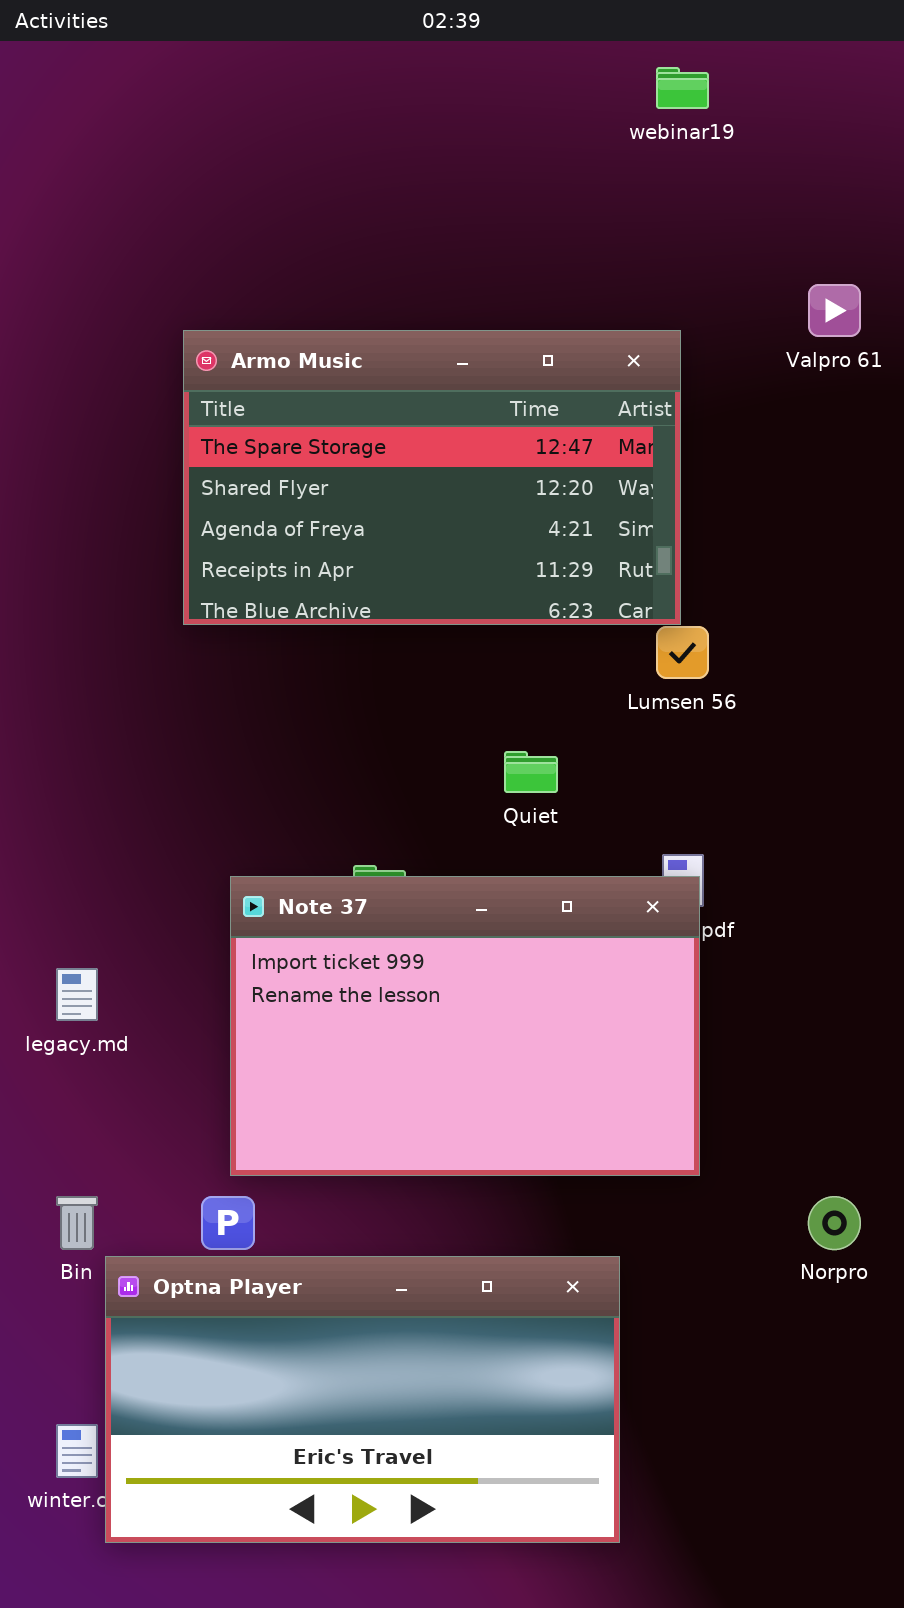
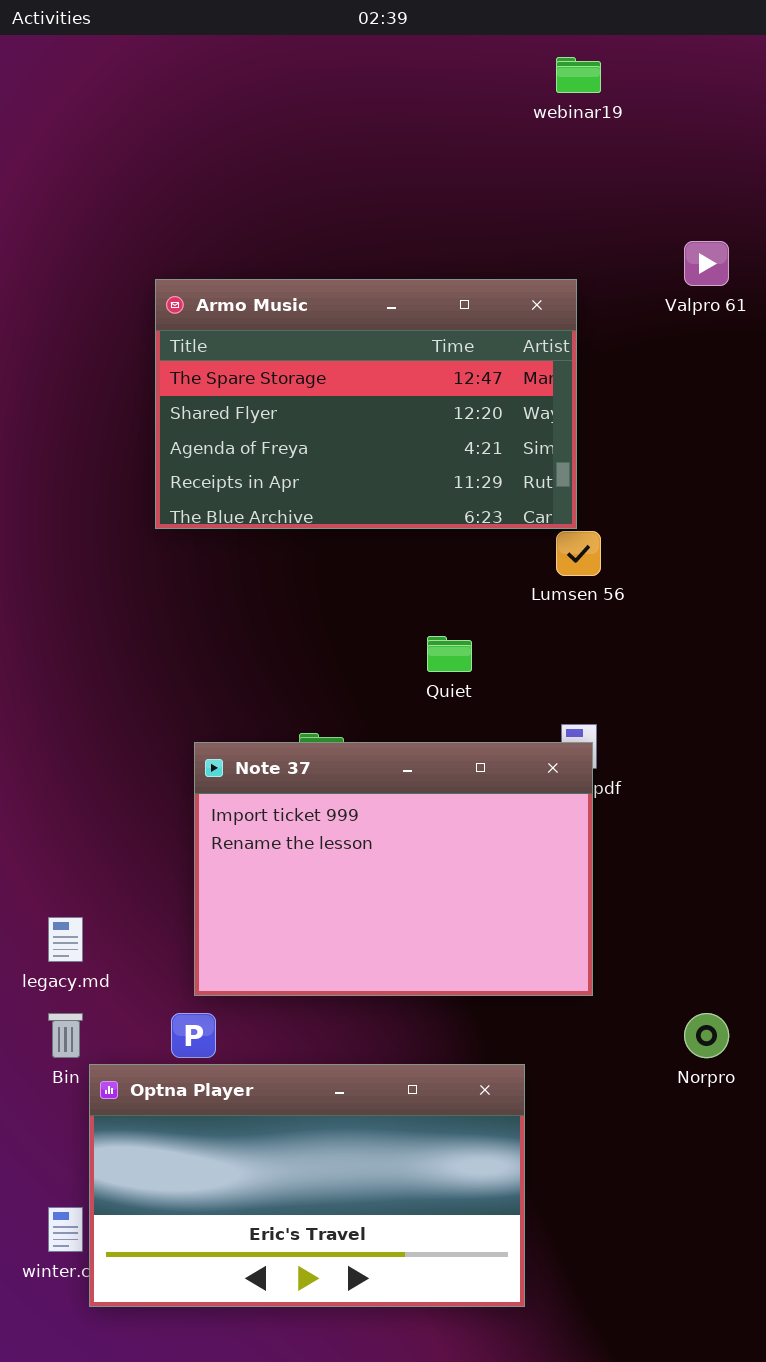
legacy.md: [56,968,98,1021] -> [48,917,83,962], moved

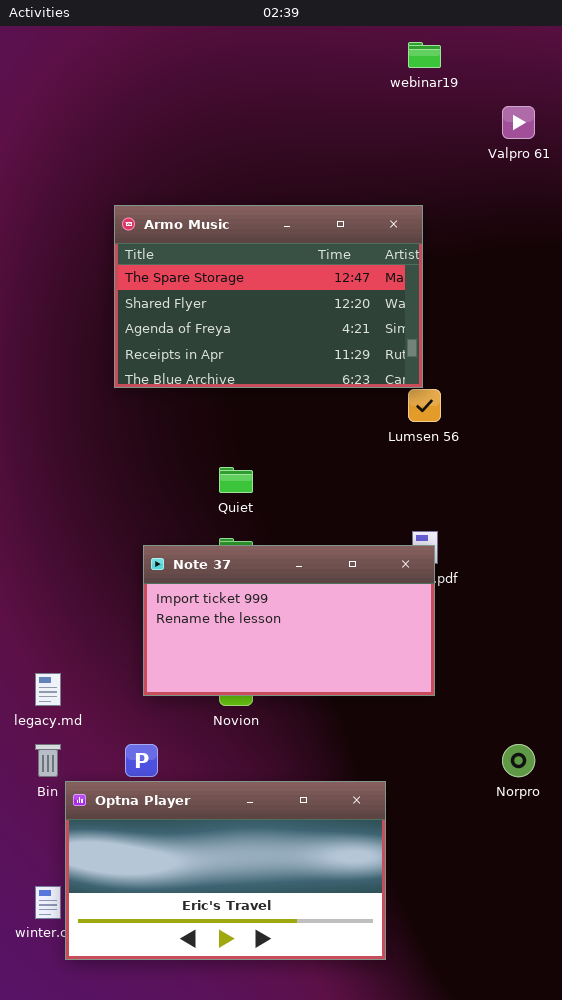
Valpro 61: [684,241,729,286] -> [502,106,535,139], moved
Quiet: [427,636,472,672] -> [219,467,253,493], moved
Note 37: [194,742,593,996] -> [143,545,435,696], resized

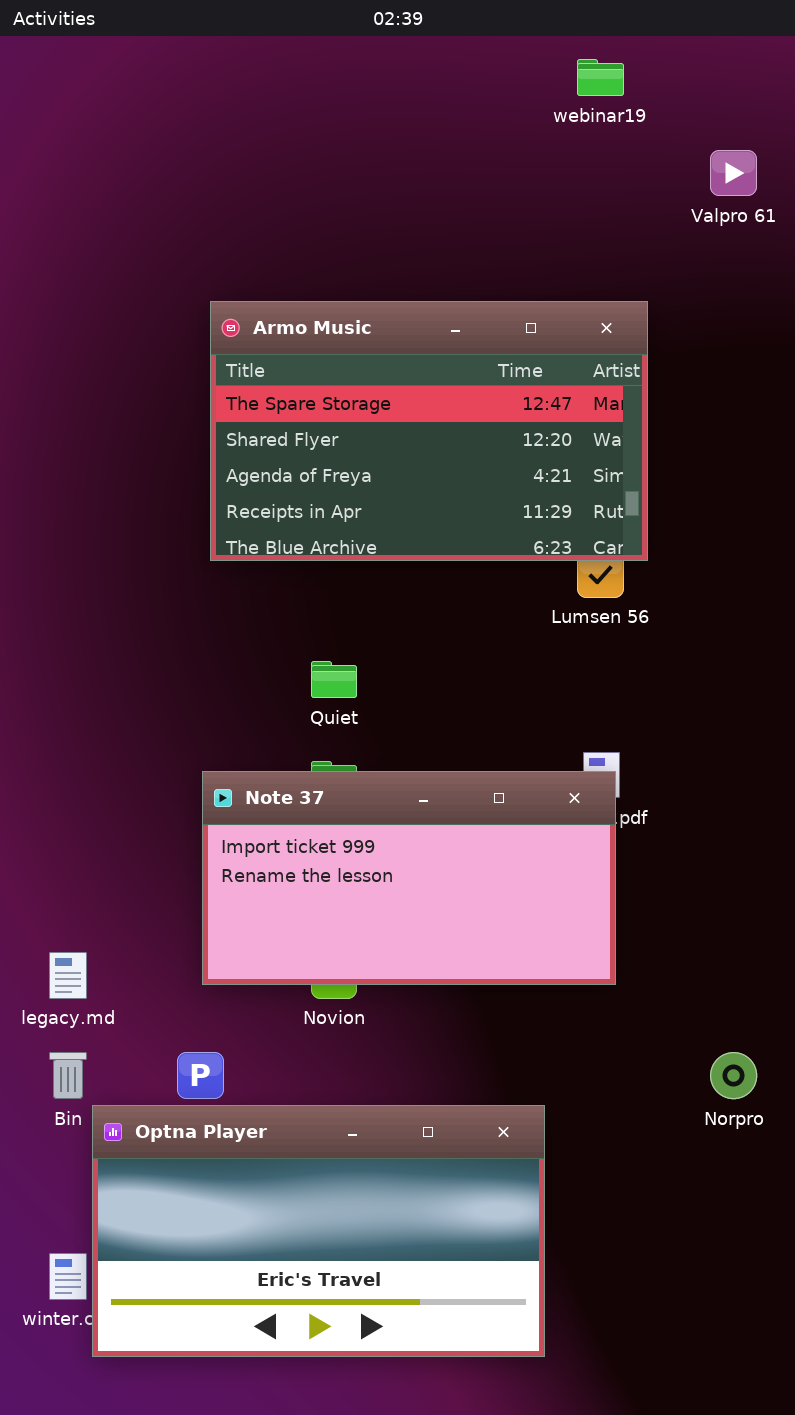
Armo Music: [114,205,423,388] -> [210,301,648,561], moved

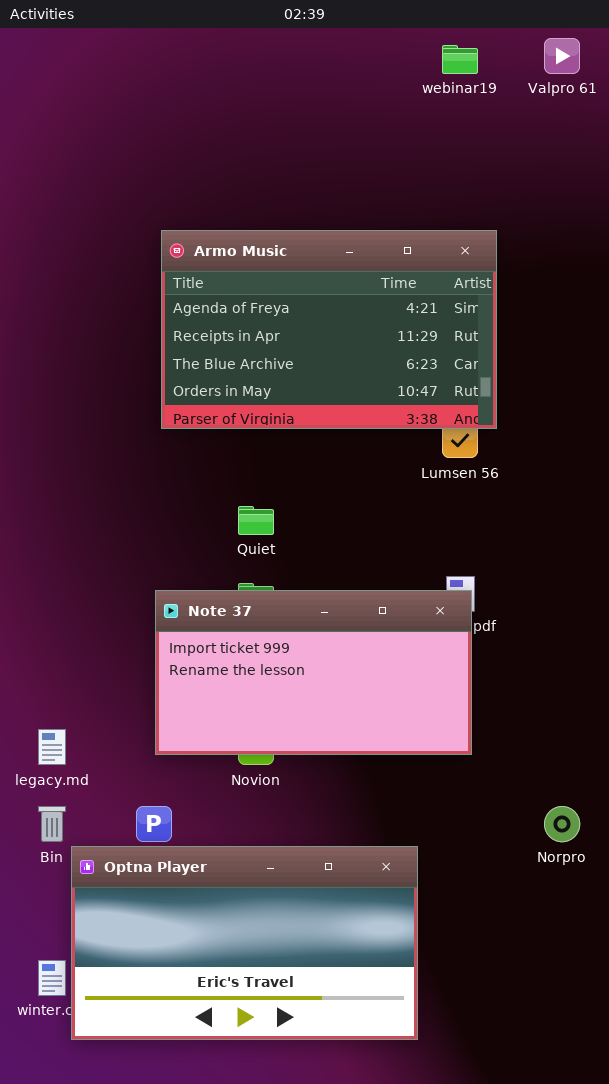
Valpro 61: [710,150,757,196] -> [544,38,580,74], moved
Armo Music: [210,301,648,561] -> [161,230,497,429], scrolled down 2 rows

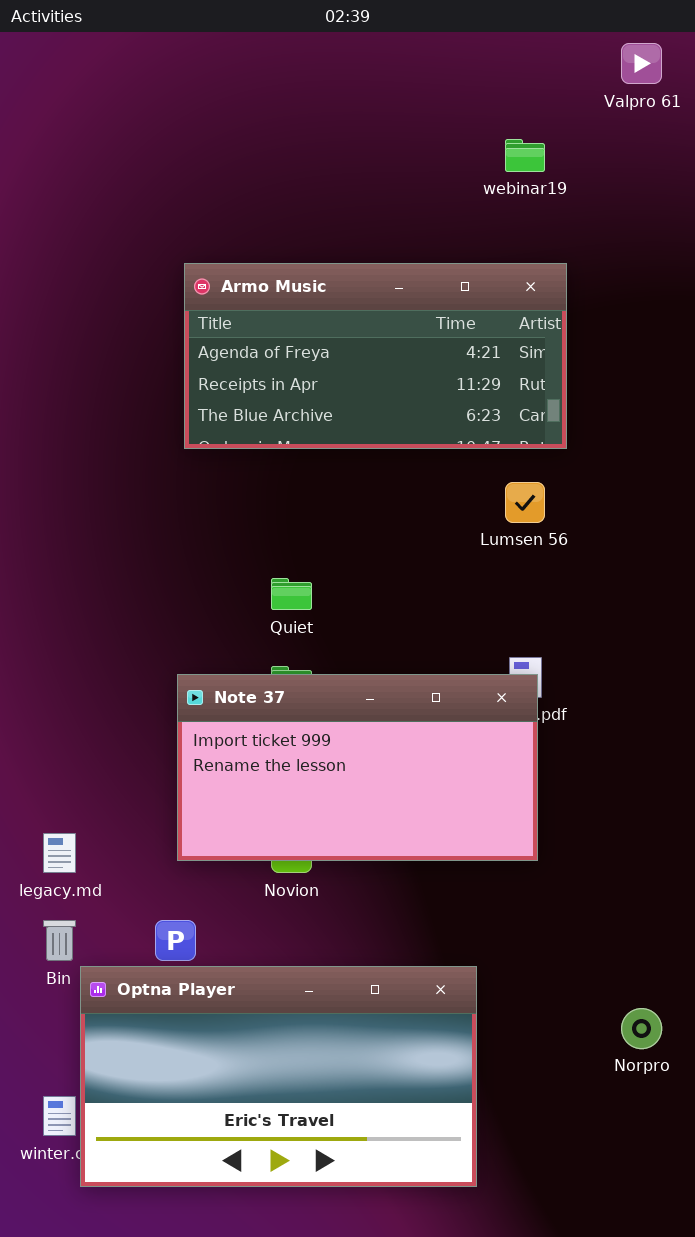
webinar19: [442,45,478,74] -> [505,139,545,172], moved
Armo Music: [161,230,497,429] -> [184,263,567,449], resized
Norpro: [544,806,580,842] -> [621,1008,662,1049], moved

